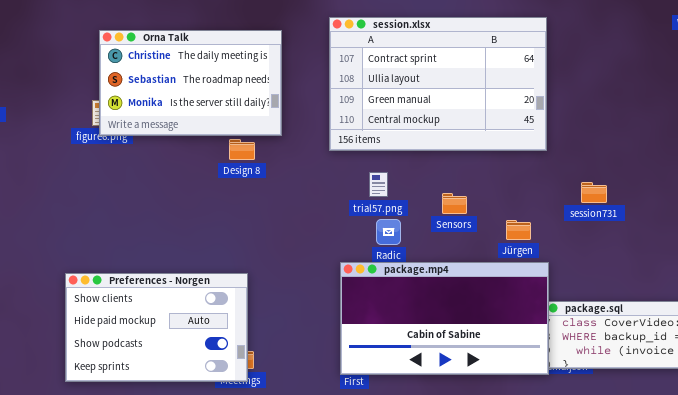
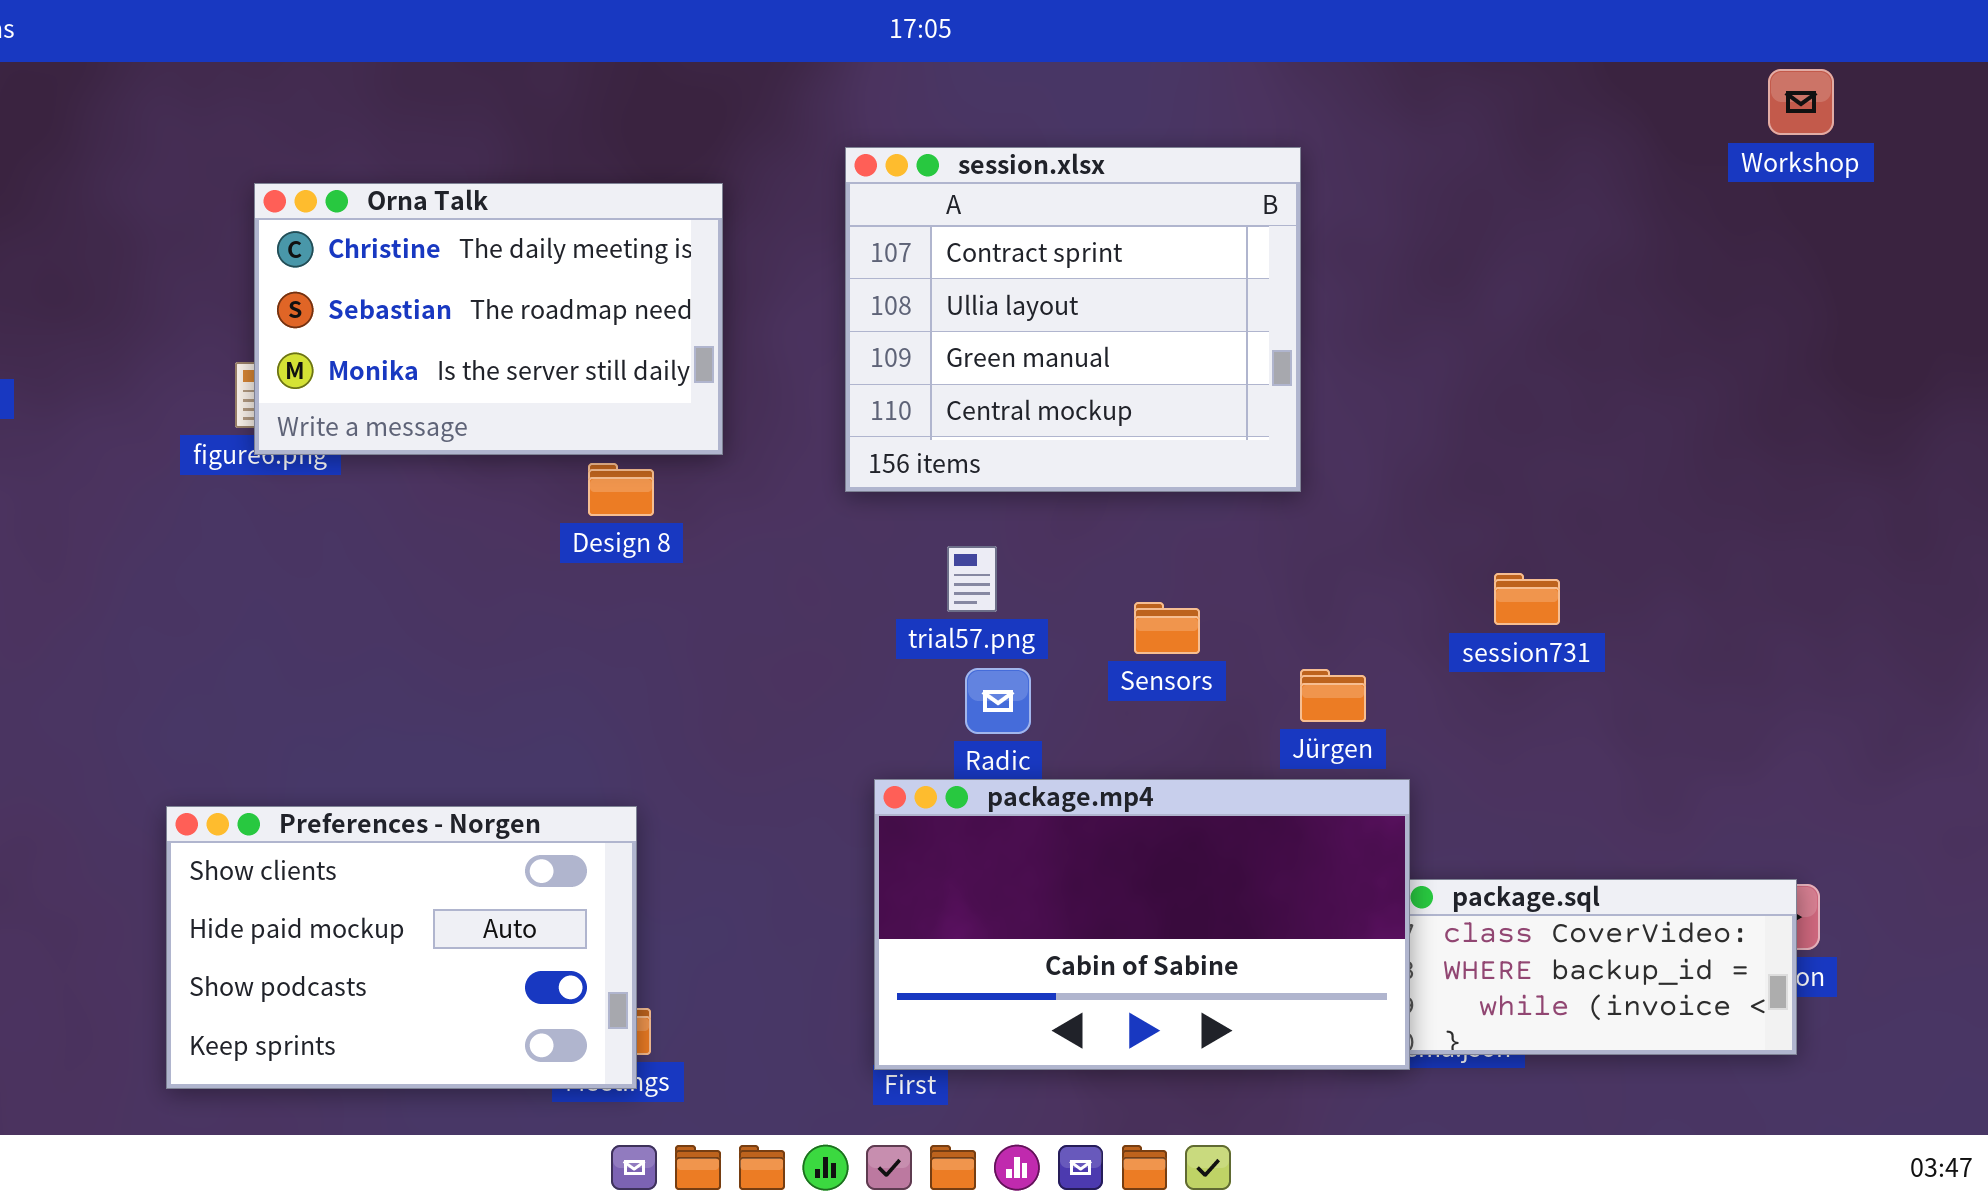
session.xlsx: [329,17,547,151] -> [845,147,1301,492], resized

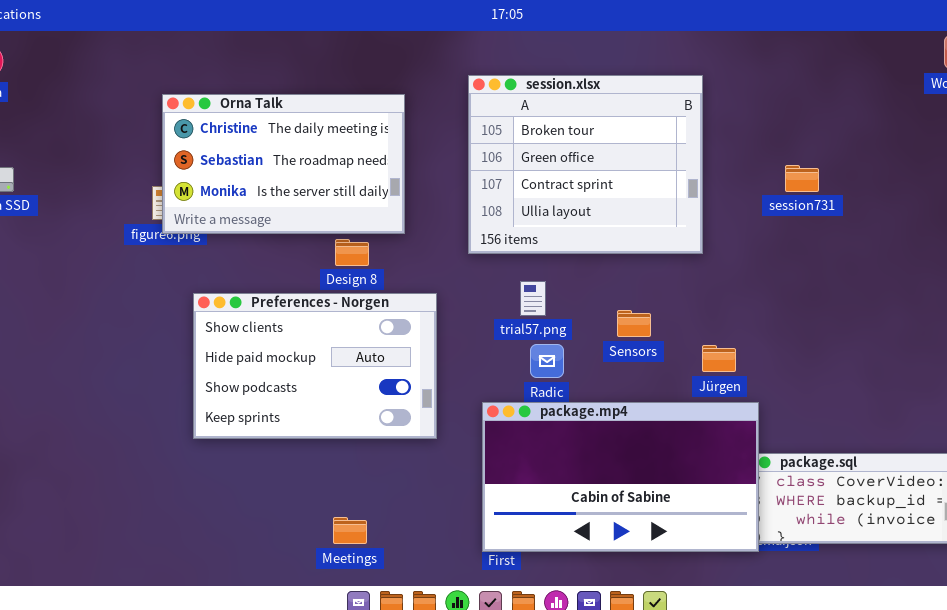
session.xlsx: [845,147,1301,492] -> [468,75,703,254], scrolled up 2 rows
session731: [1494,573,1560,625] -> [785,165,819,192], moved
Preferences - Norgen: [166,806,637,1089] -> [193,293,437,439], moved

